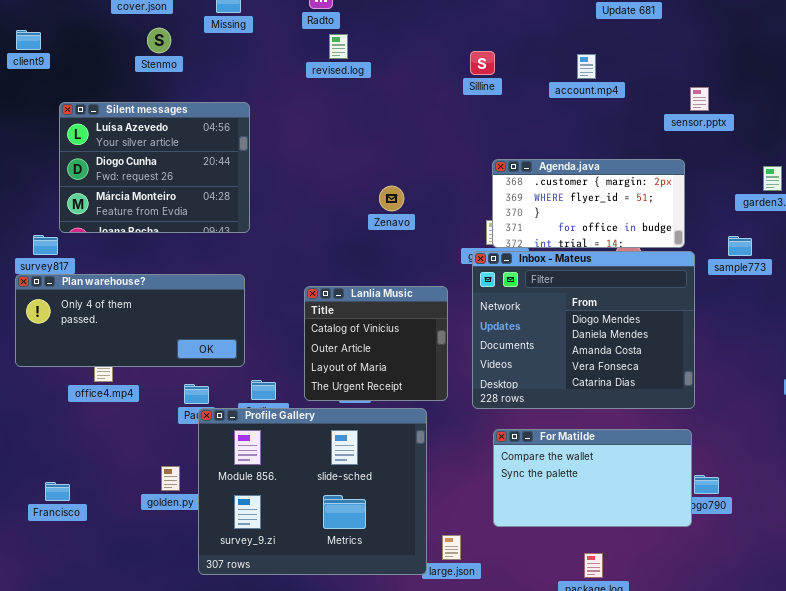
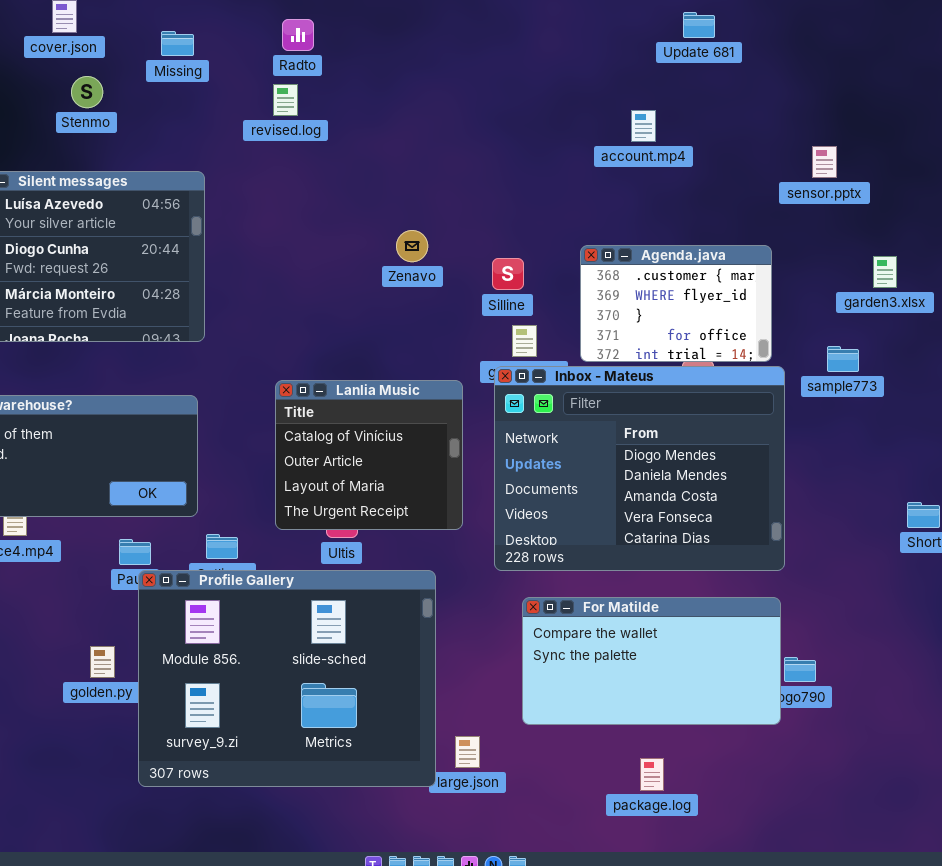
revised.log: [329,34,348,59] -> [273,84,298,116], moved
Silline: [470,51,495,75] -> [492,258,524,290], moved
sensor.pptx: [690,87,709,111] -> [812,146,837,178], moved
Agenda.java: [492,159,685,248] -> [580,245,772,362], resized
Zenavo: [379,186,404,211] -> [396,230,428,262], moved
Lanlia Music: [304,286,448,401] -> [275,380,463,530], moved

